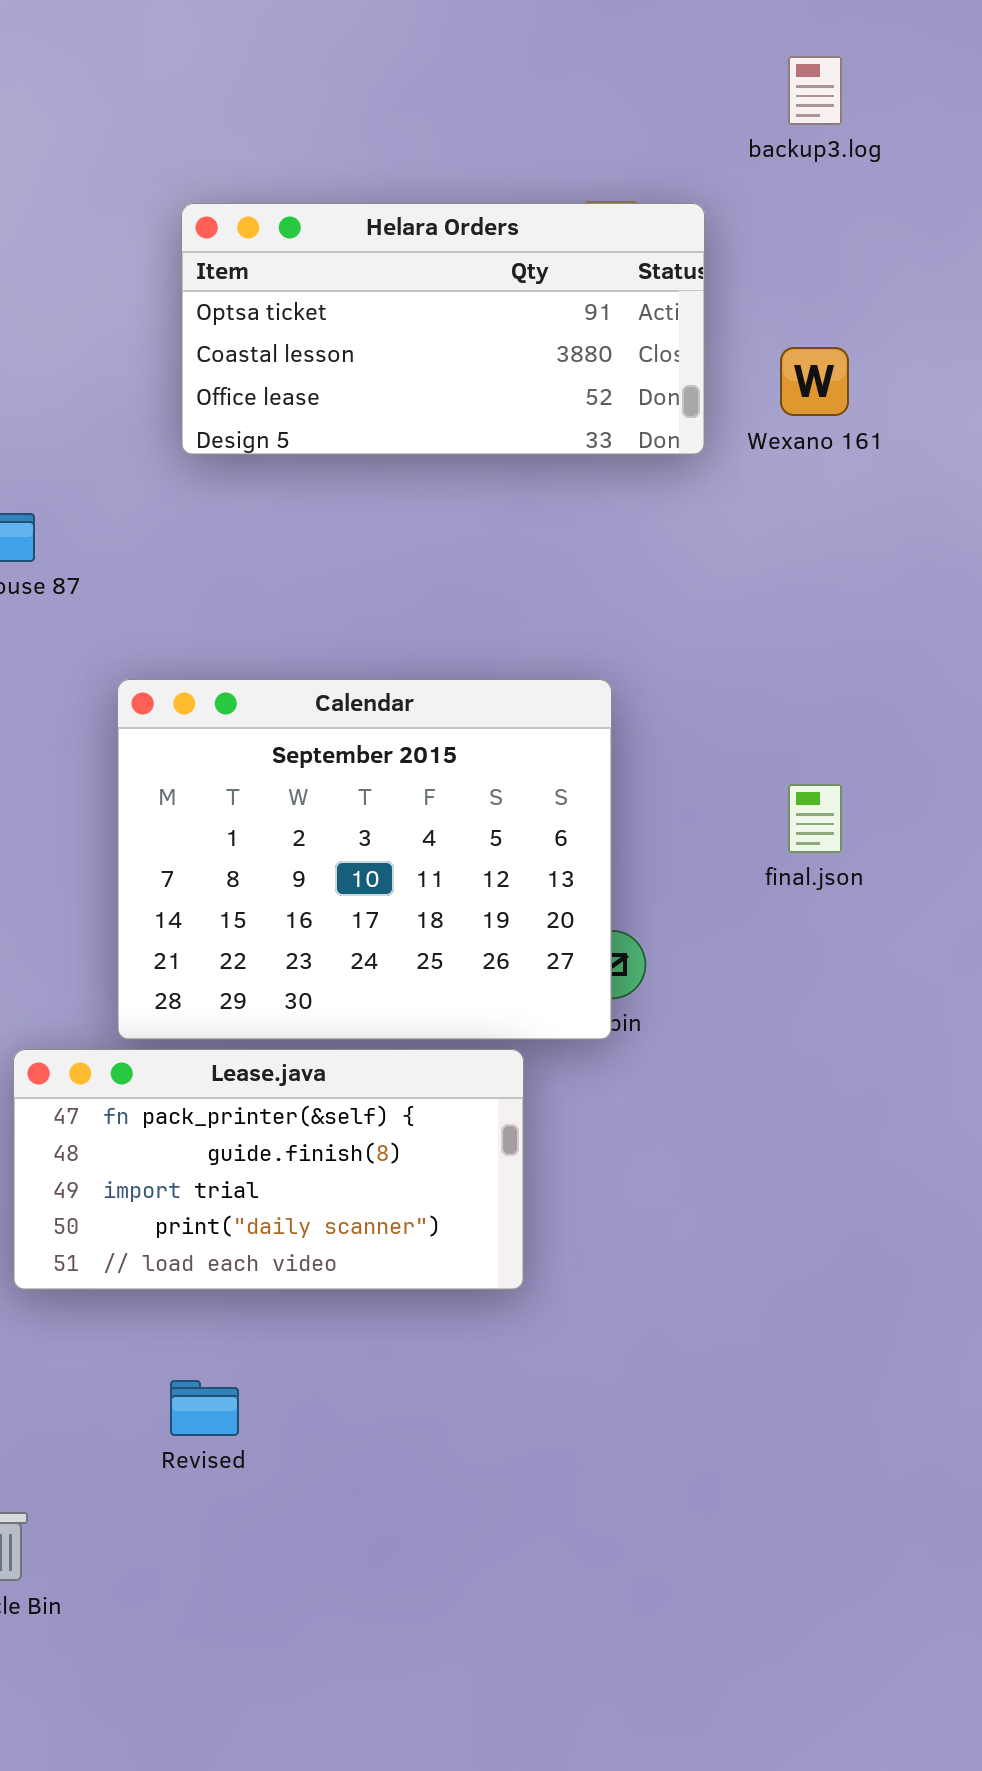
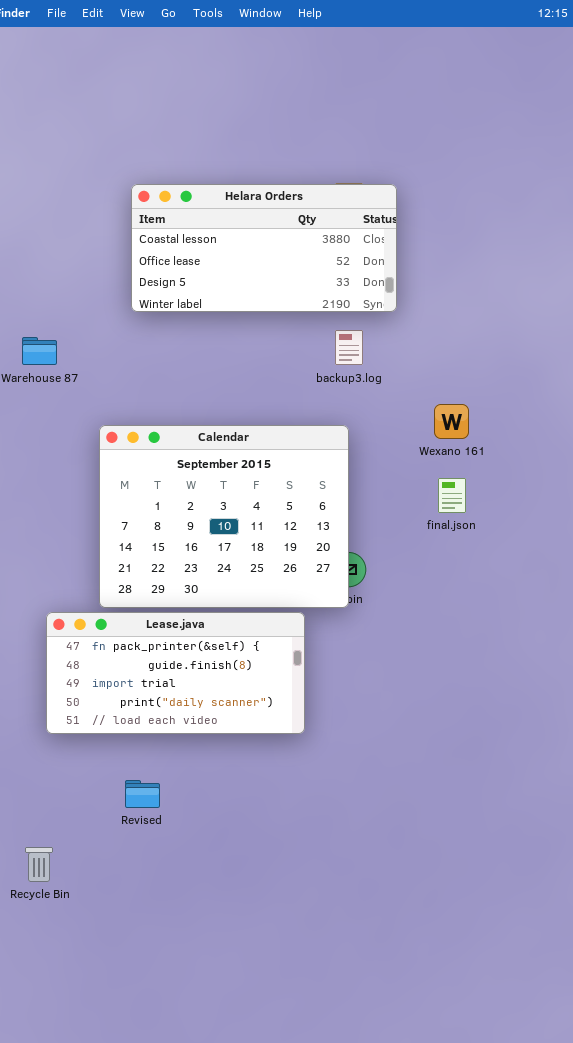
backup3.log: [788,56,842,125] -> [335,330,363,365], moved
Helara Orders: [181,203,705,455] -> [131,184,397,312], scrolled down 1 row
Wexano 161: [780,347,849,416] -> [434,404,469,439], moved

